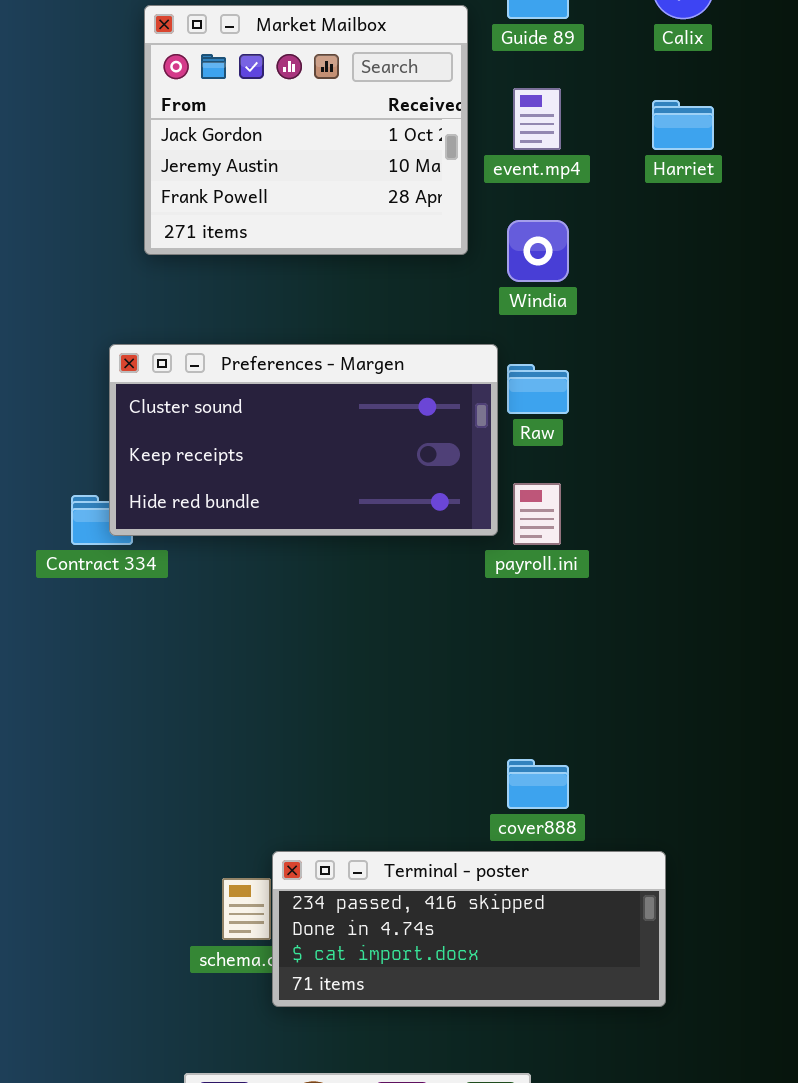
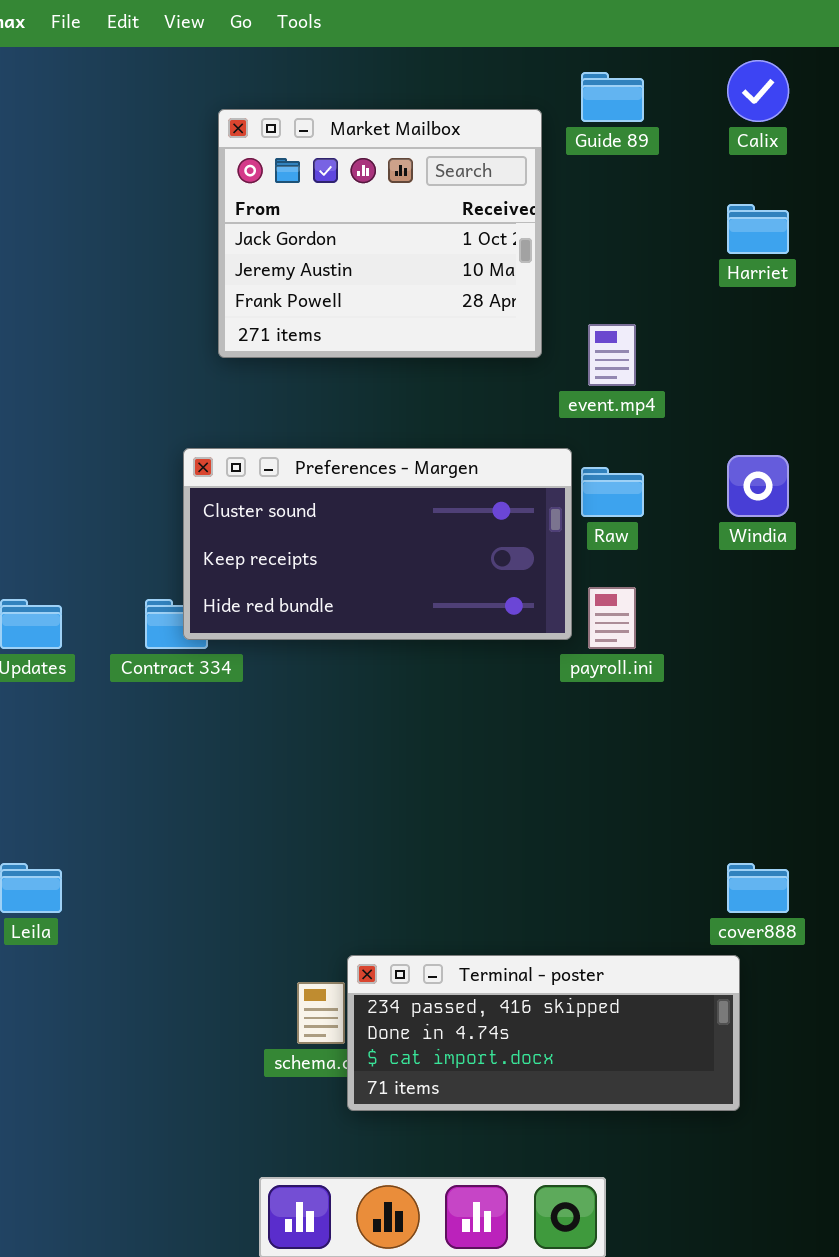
event.mp4: [513,88,561,150] -> [588,324,636,386], moved
Windia: [507,220,569,282] -> [727,455,789,517], moved
cover888: [507,759,569,809] -> [727,863,789,913], moved

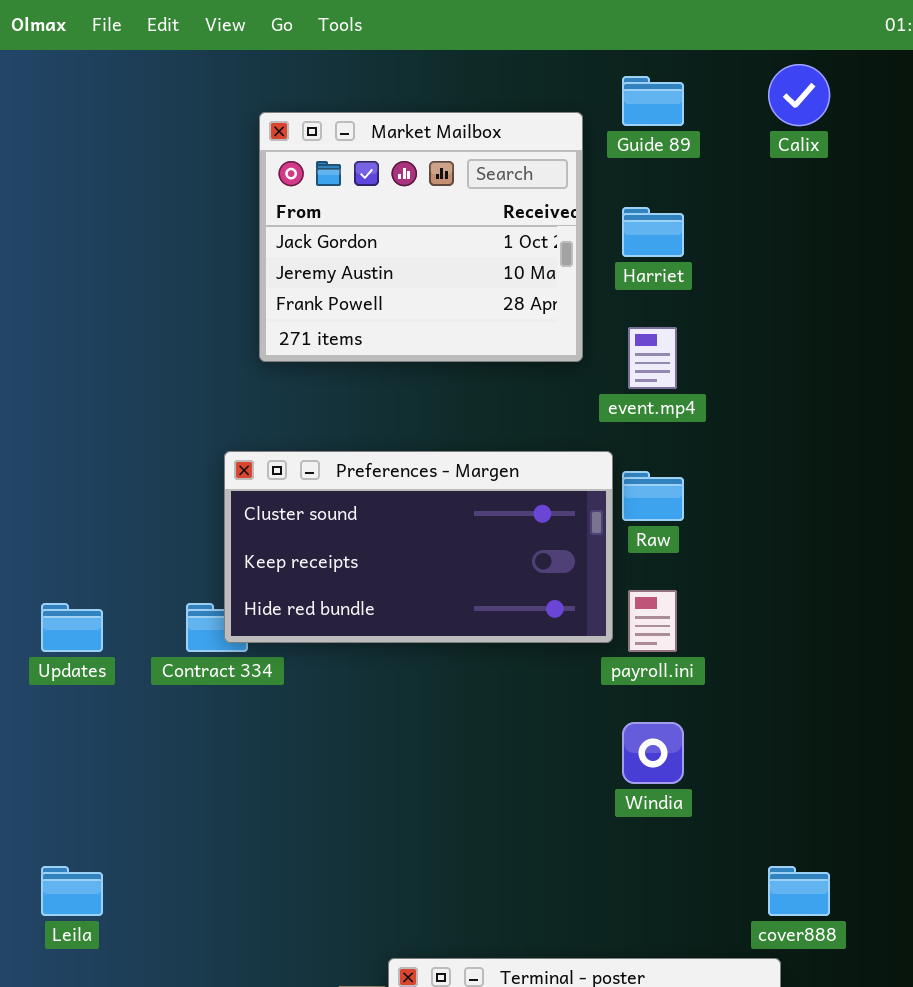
Harriet: [727,204,789,254] -> [622,207,684,257], moved
Windia: [727,455,789,517] -> [622,722,684,784], moved

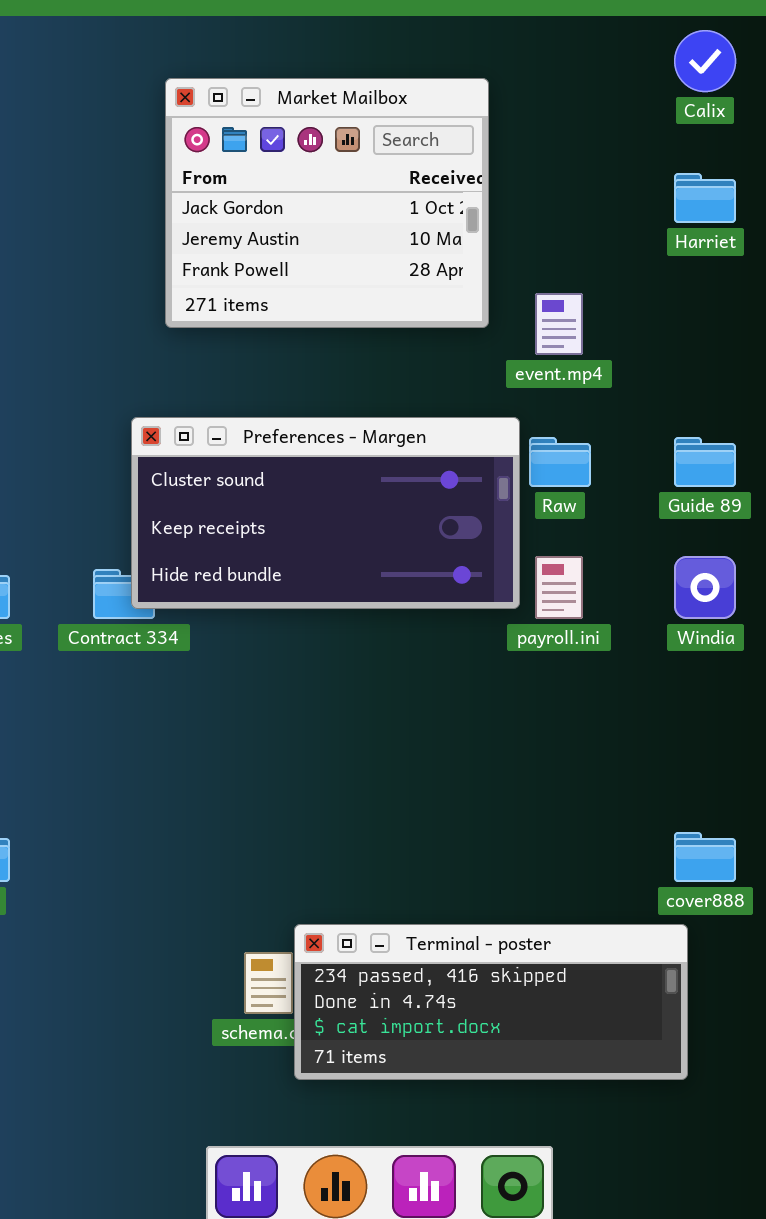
Guide 89: [622,76,684,126] -> [674,437,736,487], moved
Harriet: [622,207,684,257] -> [674,173,736,223], moved
Windia: [622,722,684,784] -> [674,556,736,619], moved

